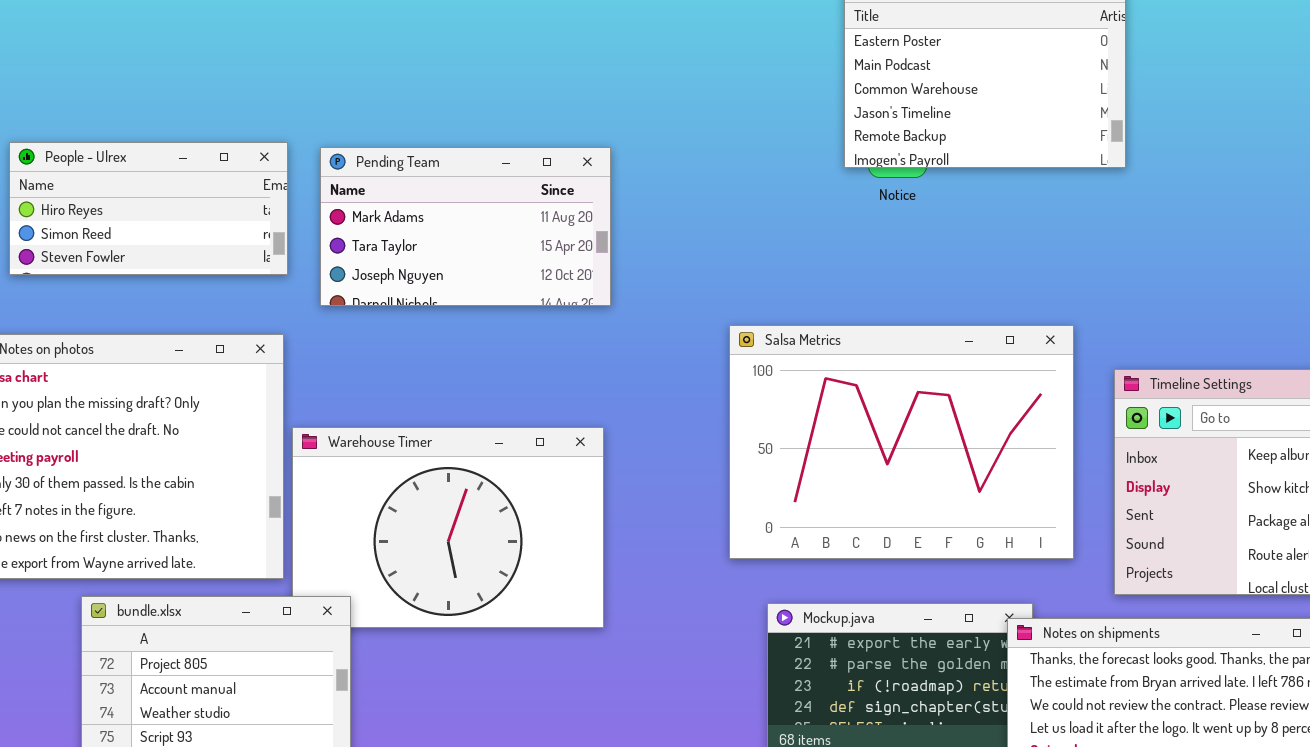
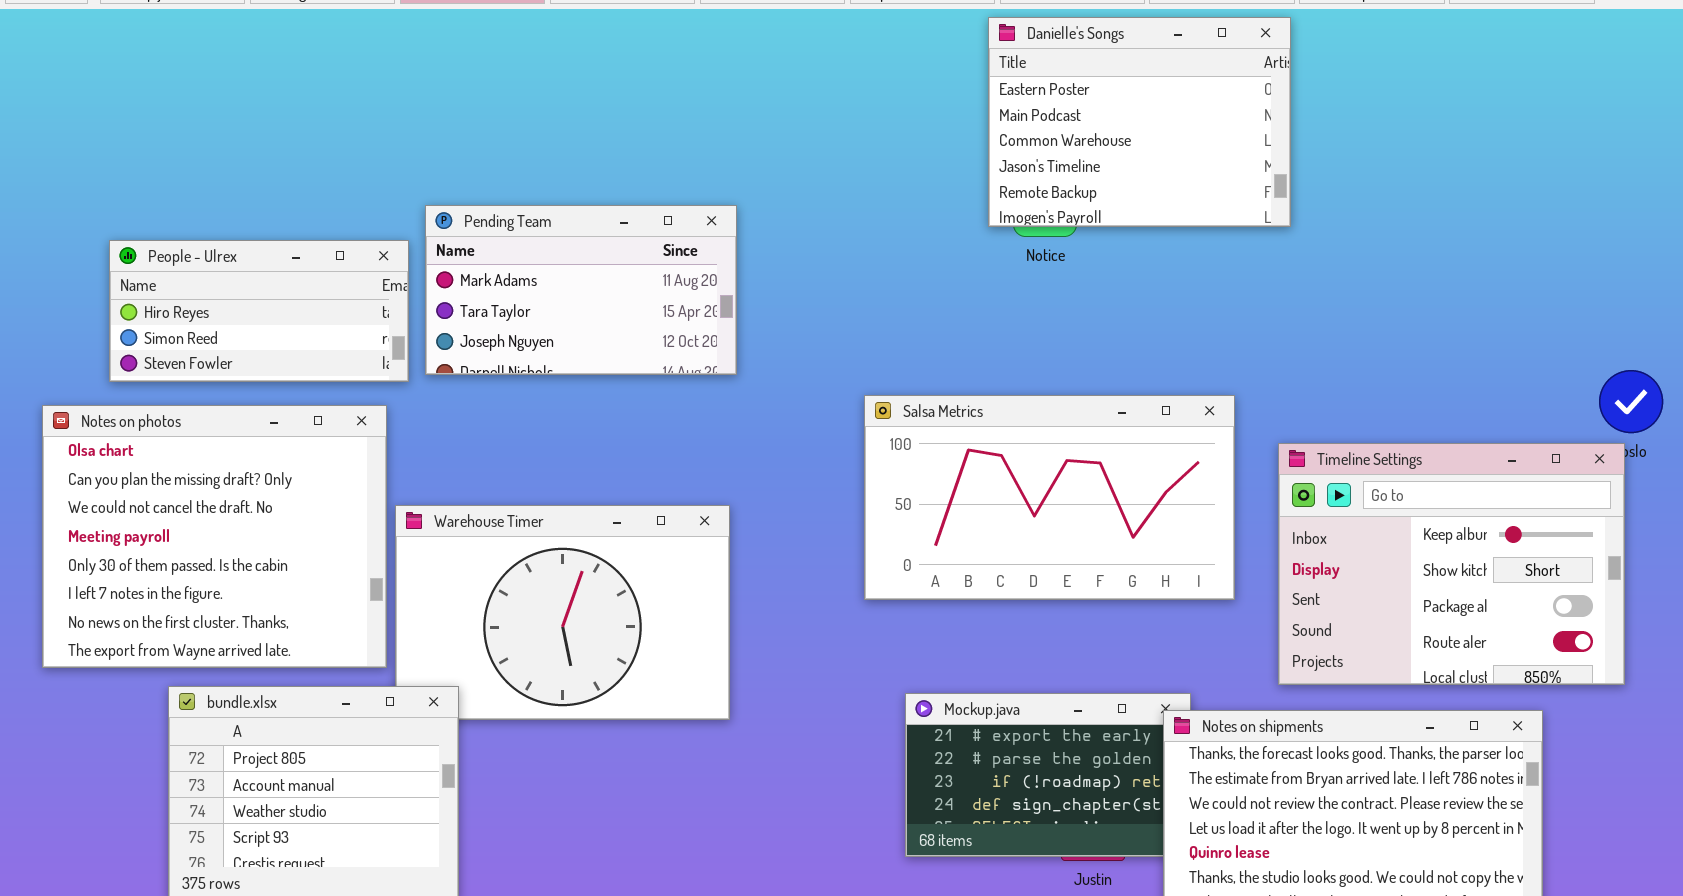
People - Ulrex: [9,142,288,275] -> [109,240,409,382], moved
Salsa Metrics: [729,325,1074,559] -> [864,395,1235,600], resized

